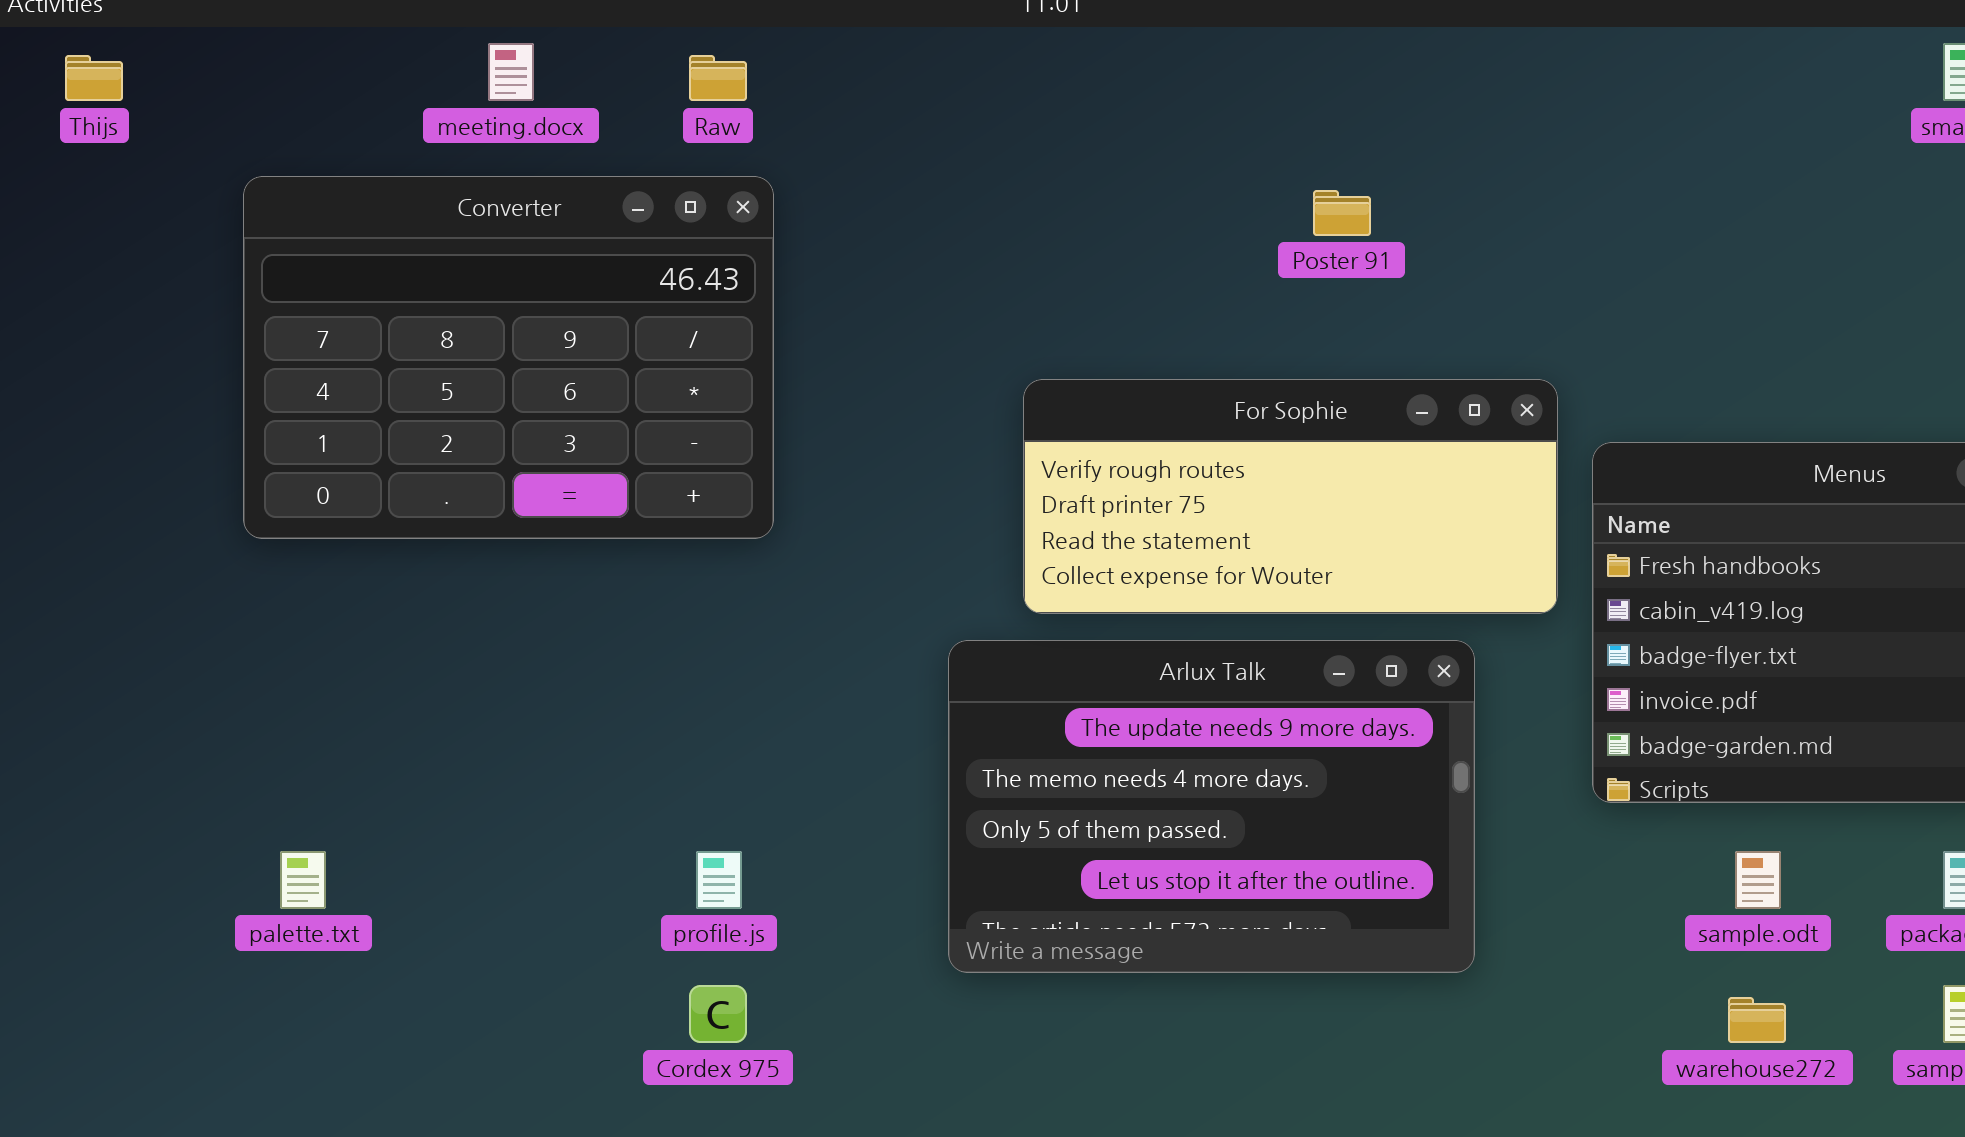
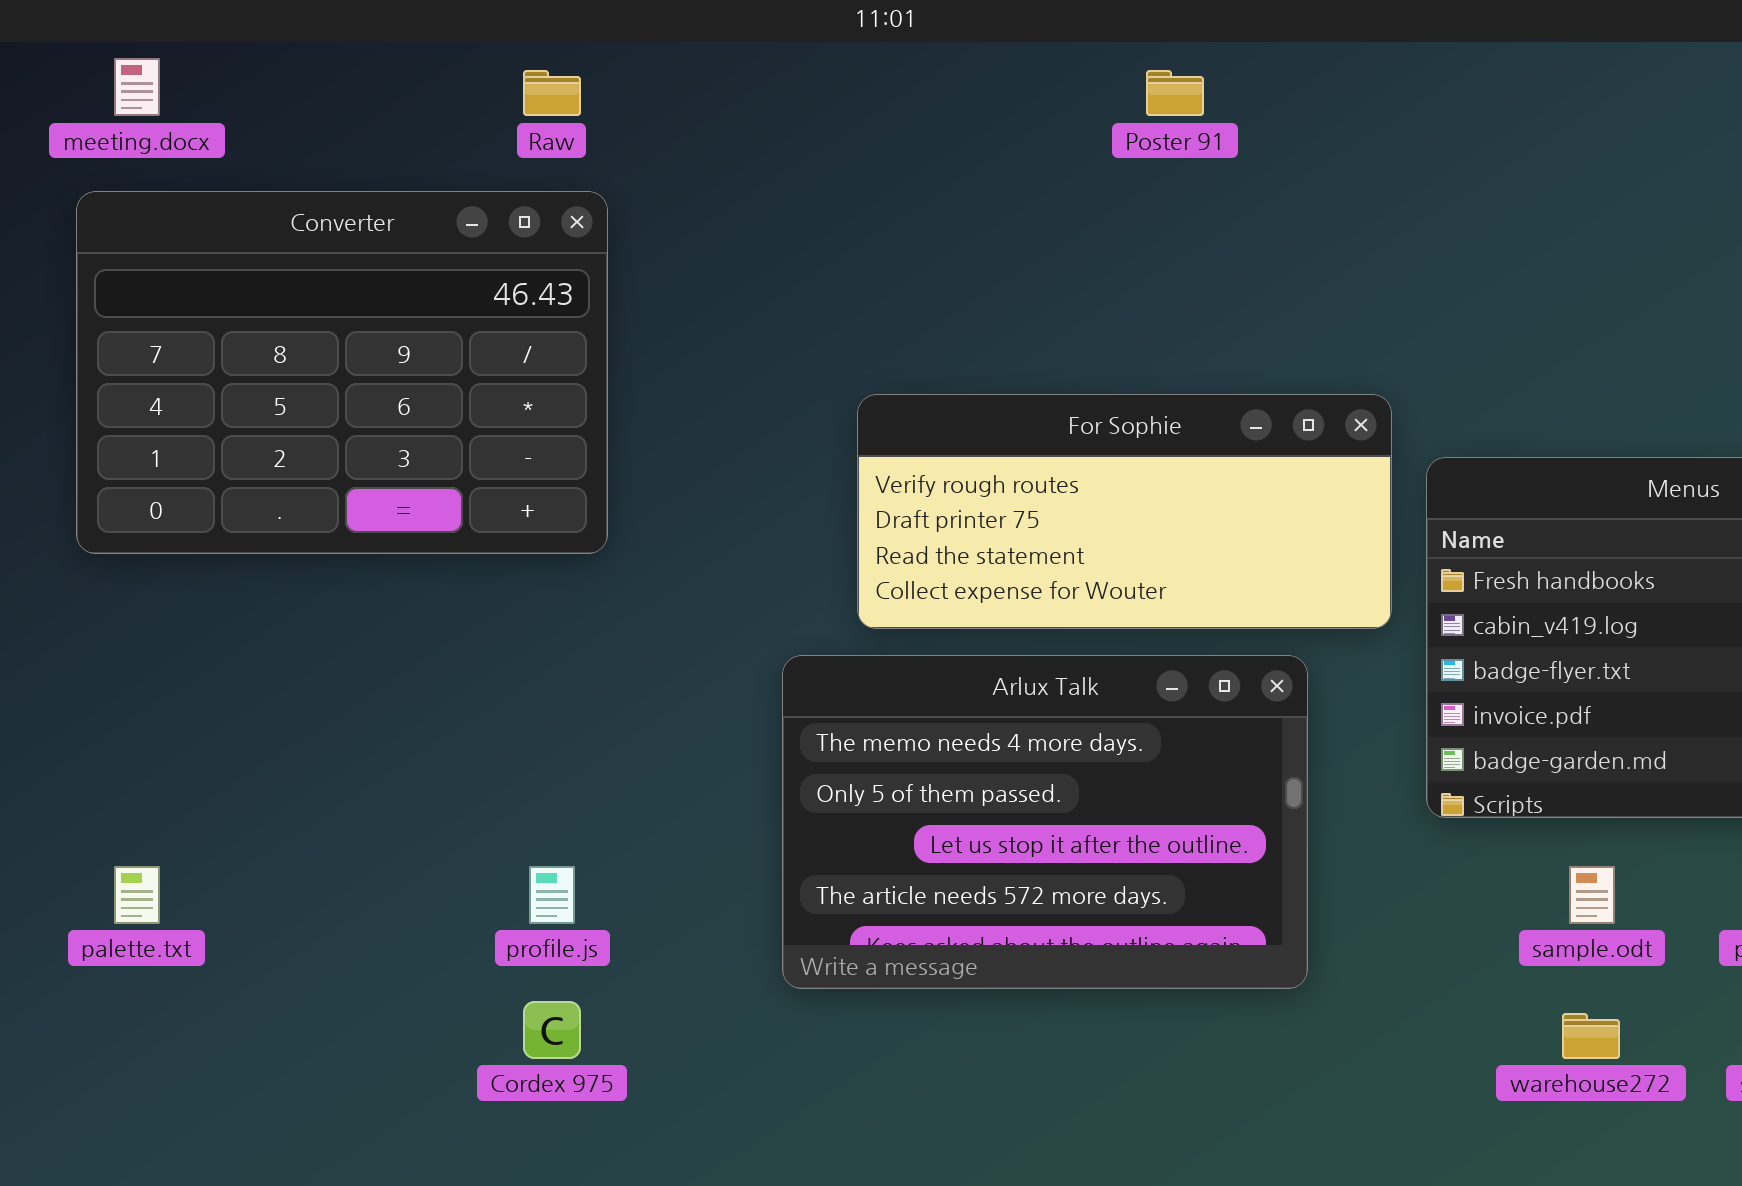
meeting.docx: [488,43,534,101] -> [114,58,160,116], moved
Poster 91: [1313,190,1371,236] -> [1146,70,1204,116], moved
Arlux Talk: [948,640,1475,973] -> [782,655,1308,989], scrolled down 1 row

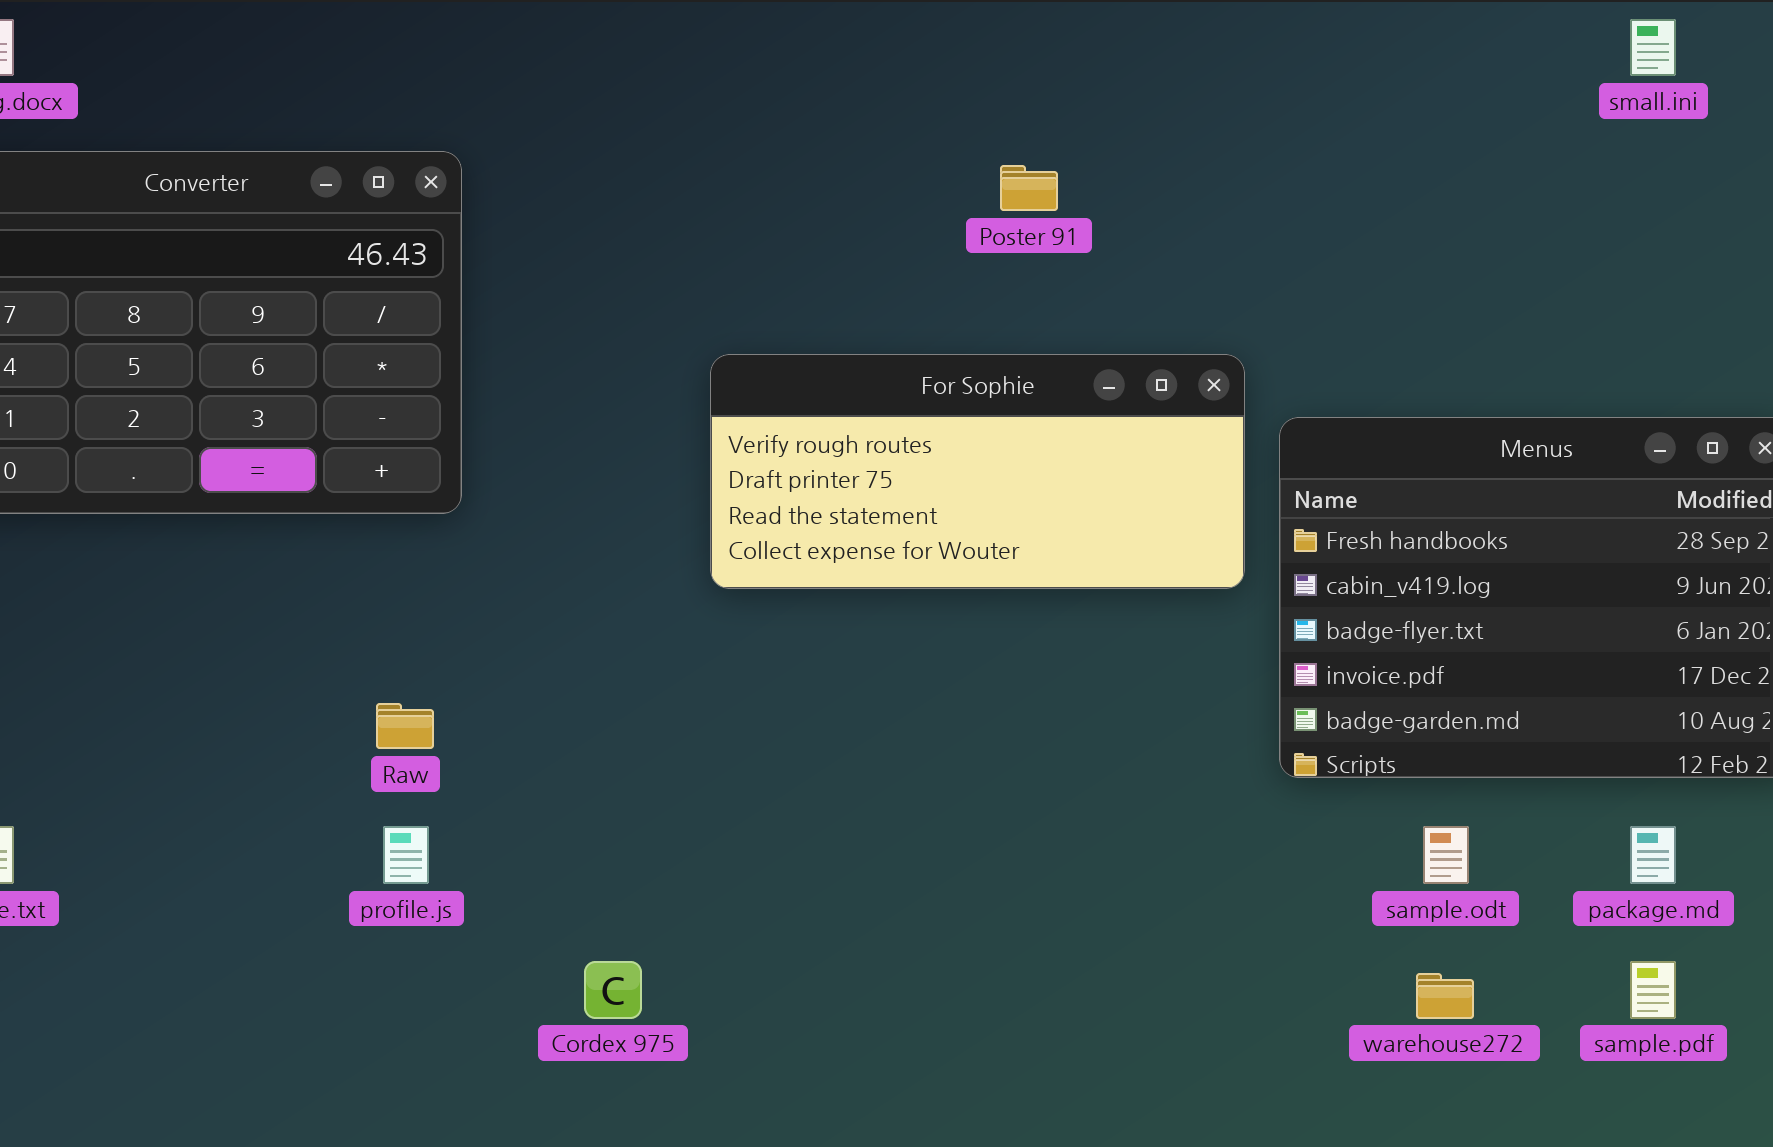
Raw: [523,70,581,116] -> [376,703,434,749], moved
Poster 91: [1146,70,1204,116] -> [1000,165,1058,211], moved
Arlux Talk: [782,655,1308,989] -> none, closed
Cordex 975: [523,1001,581,1059] -> [584,961,642,1019], moved

